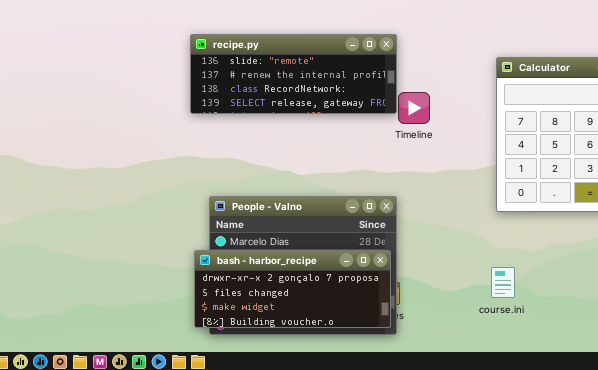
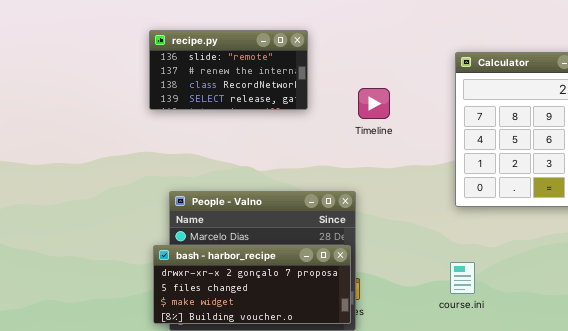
recipe.py: [190,34,397,114] -> [149,30,308,110], resized

